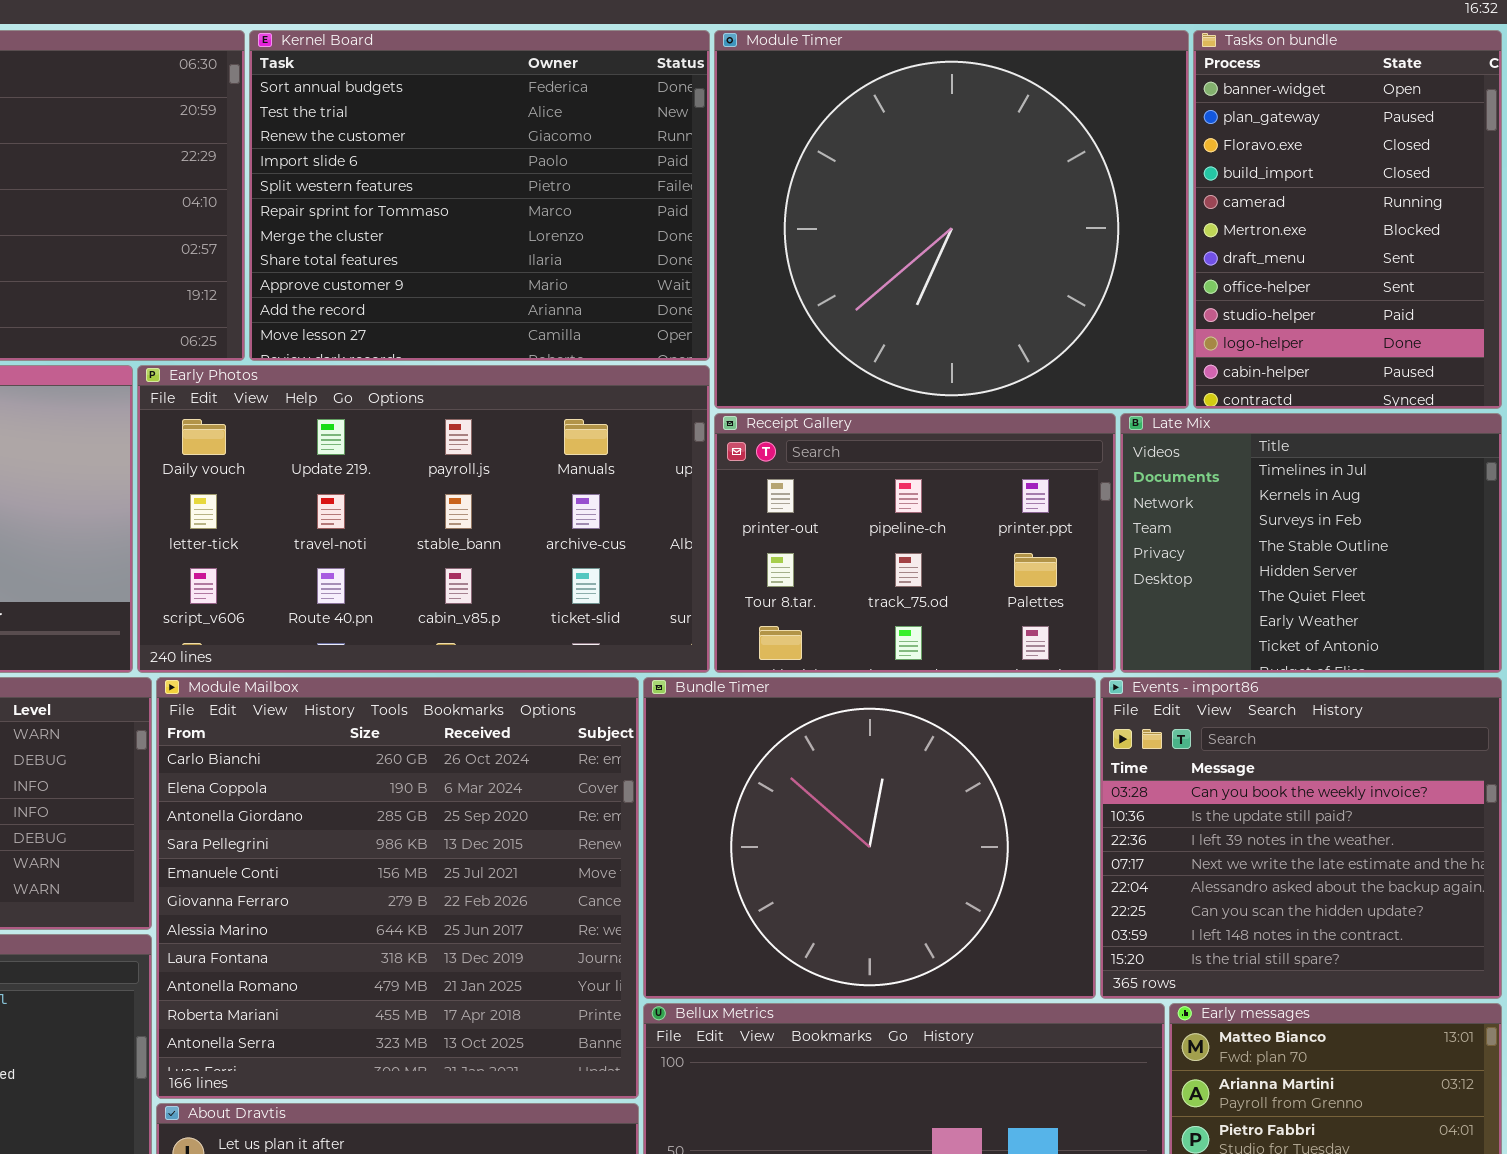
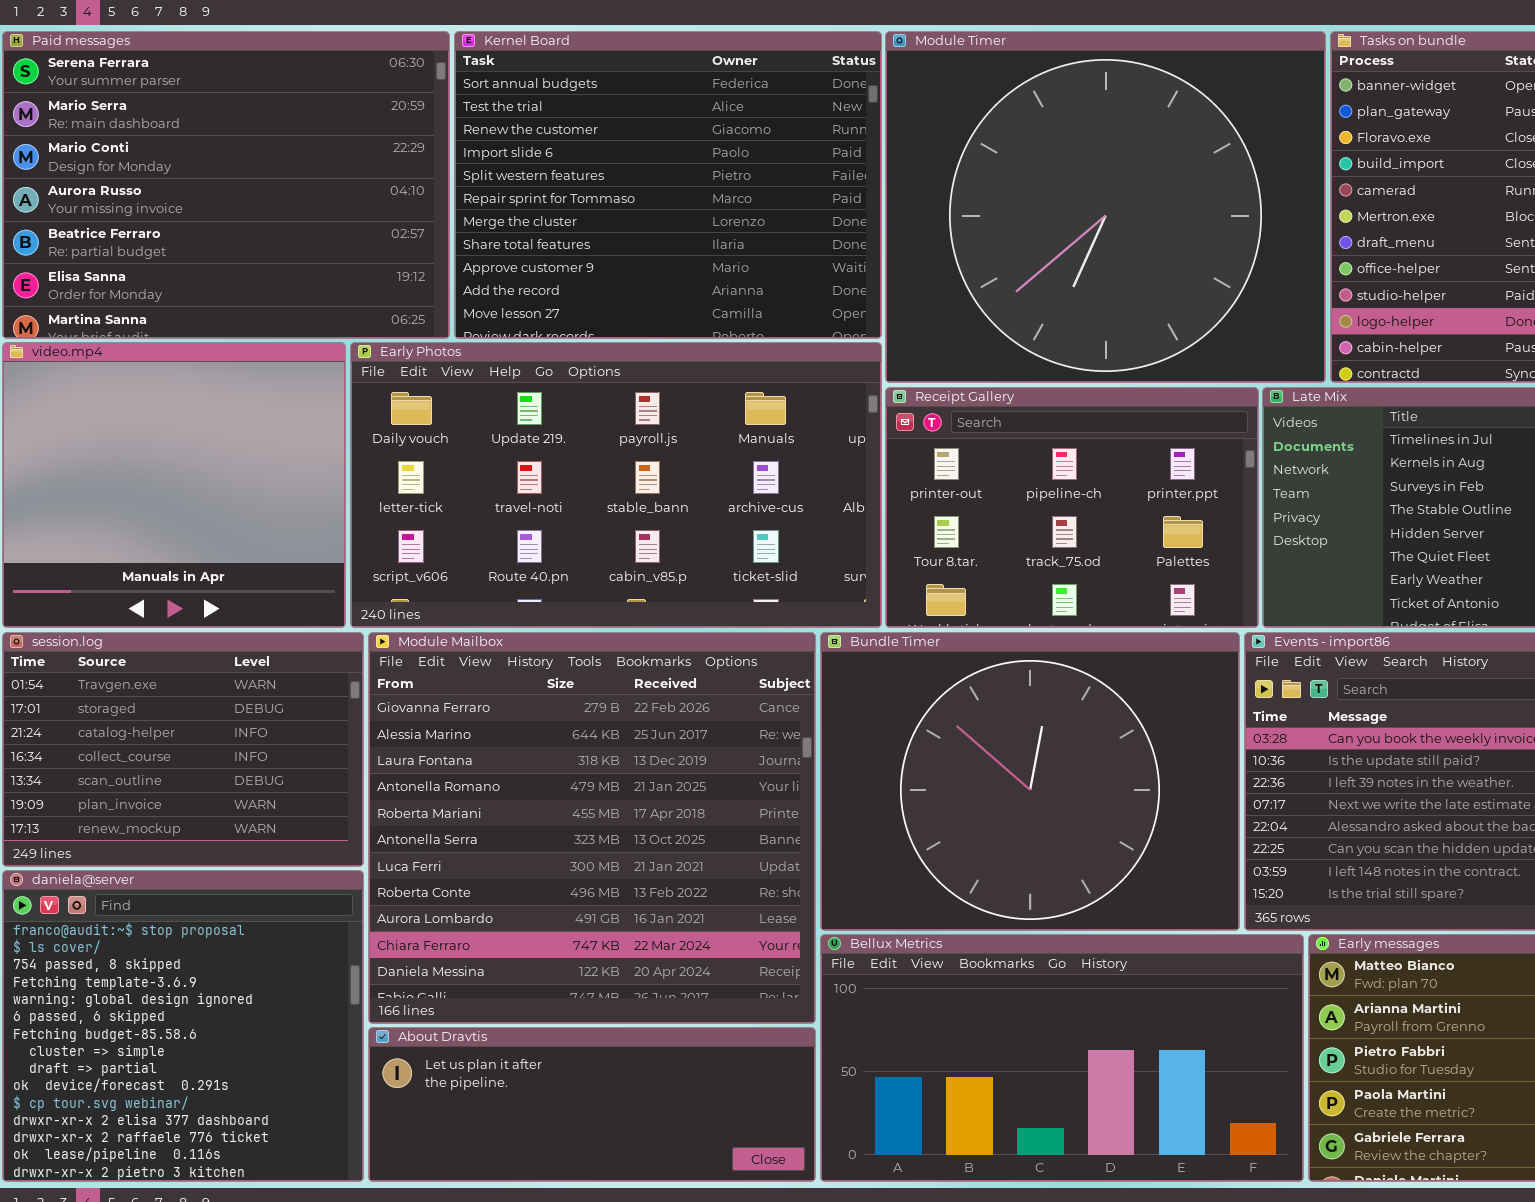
Module Mailbox: [156,677,639,1099] -> [368,632,816,1024], scrolled down 5 rows

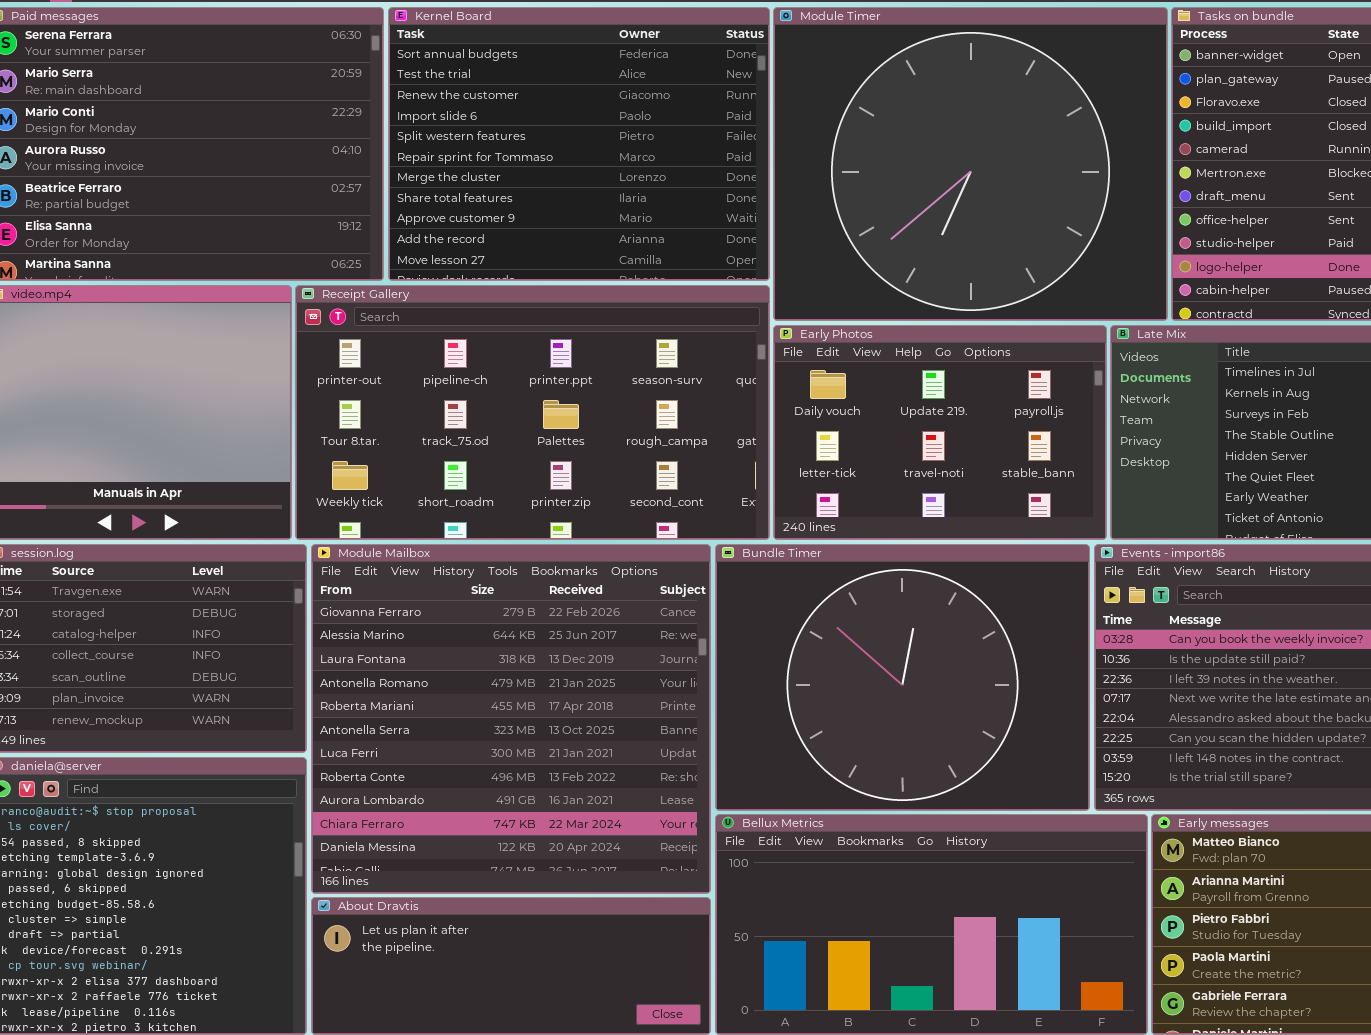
Early Photos: [350,342,882,628] -> [773,325,1107,540], moved, resized
Receipt Gallery: [885,387,1259,628] -> [295,285,770,540], moved, resized

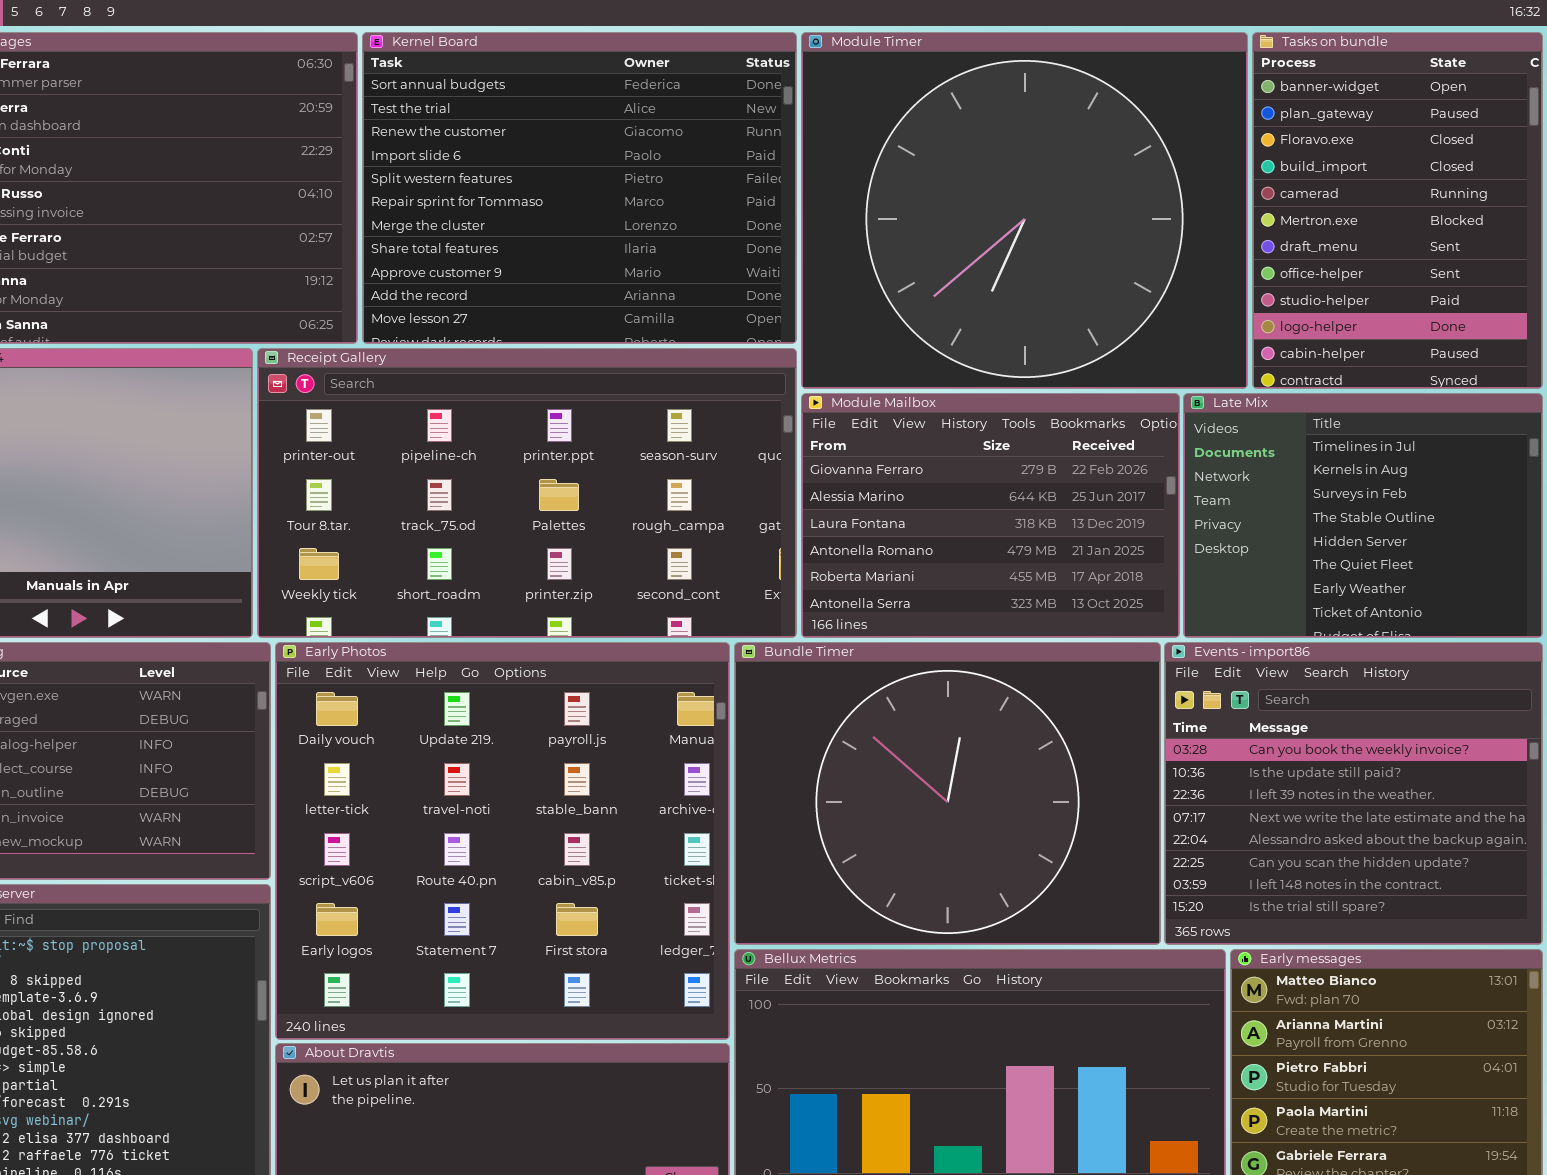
Early Photos: [773,325,1107,540] -> [275,642,730,1040], moved, resized
Module Mailbox: [311,544,711,894] -> [801,393,1180,638], moved, resized

